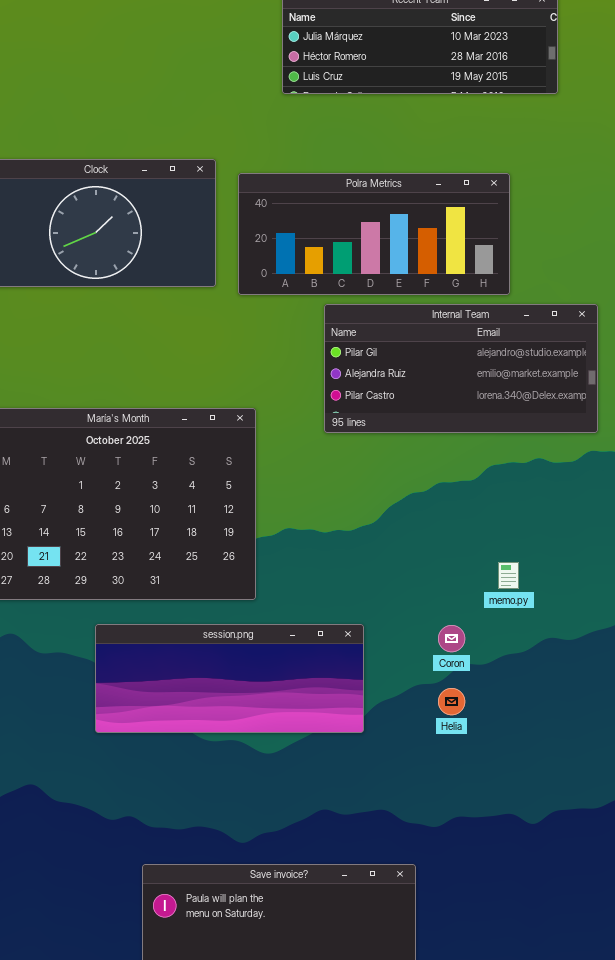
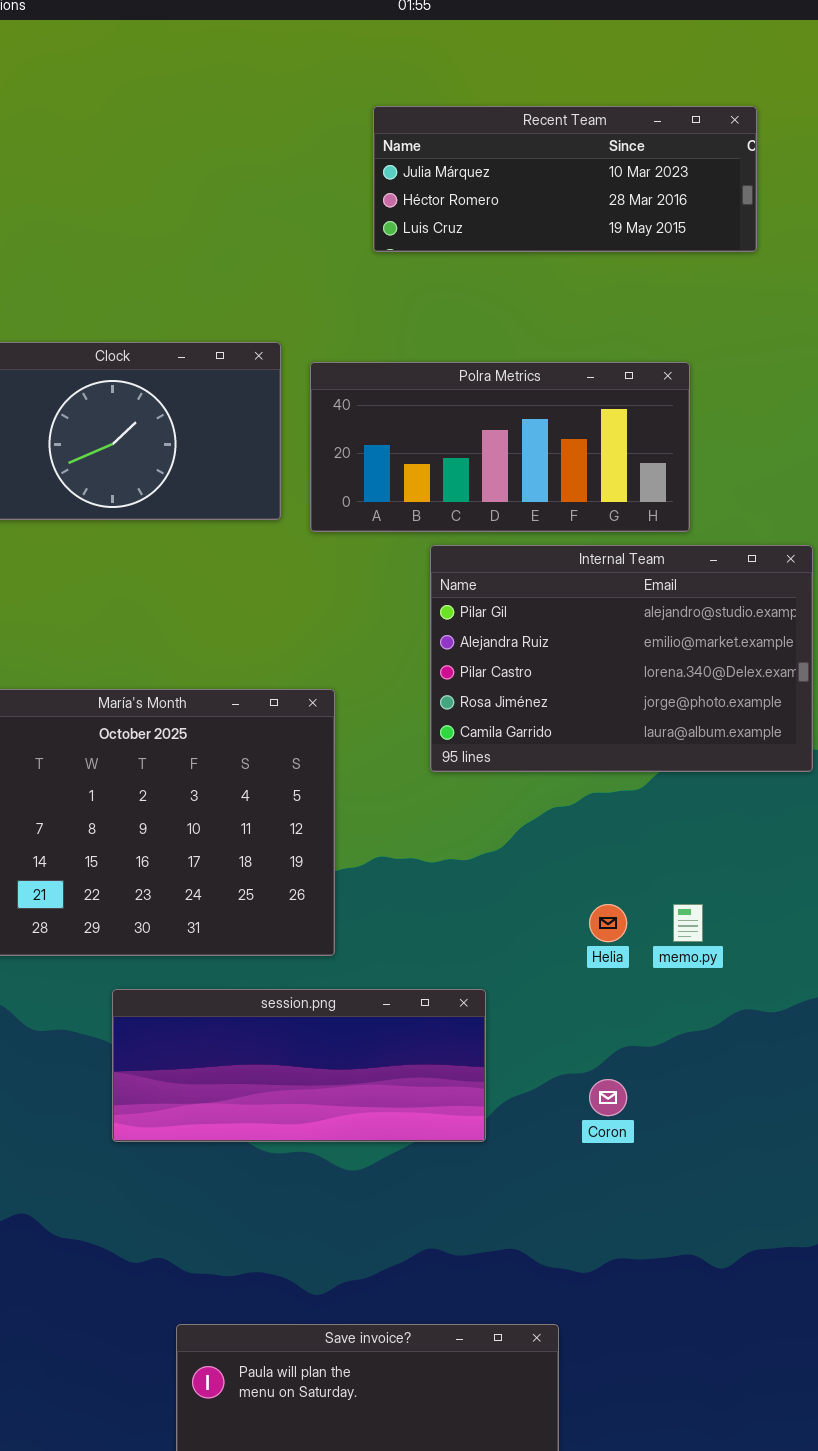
Internal Team: [324,304,598,433] -> [430,545,813,772], resized
Coron: [438,625,465,652] -> [589,1079,627,1116], moved
Helia: [438,688,465,715] -> [589,904,627,942], moved

